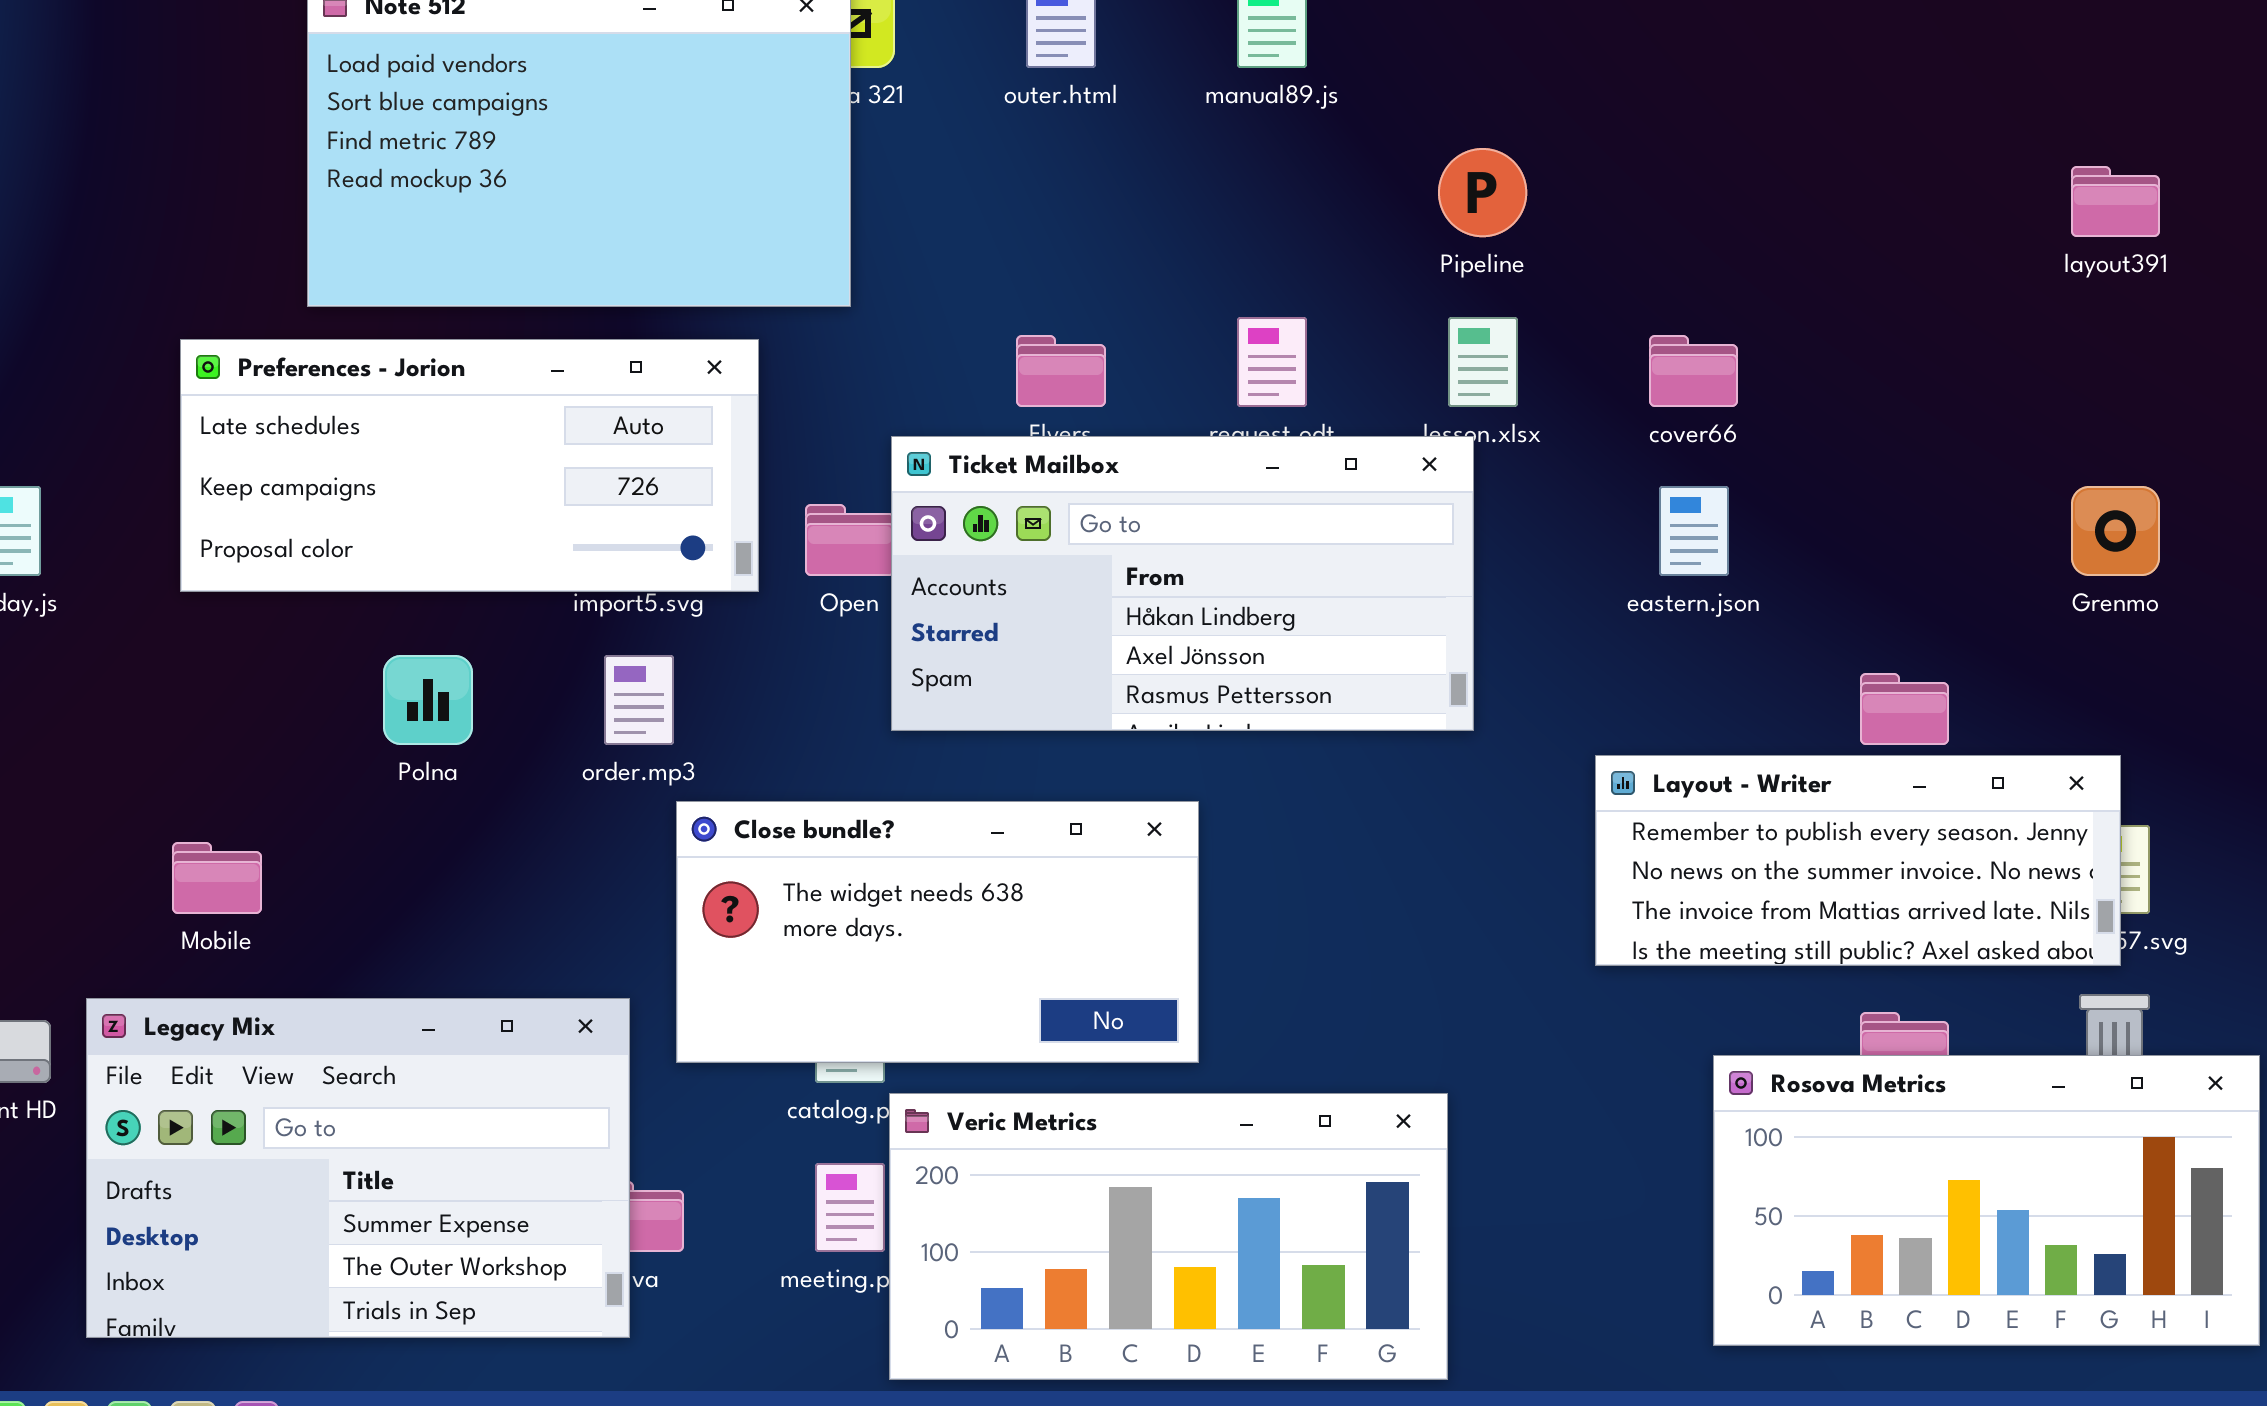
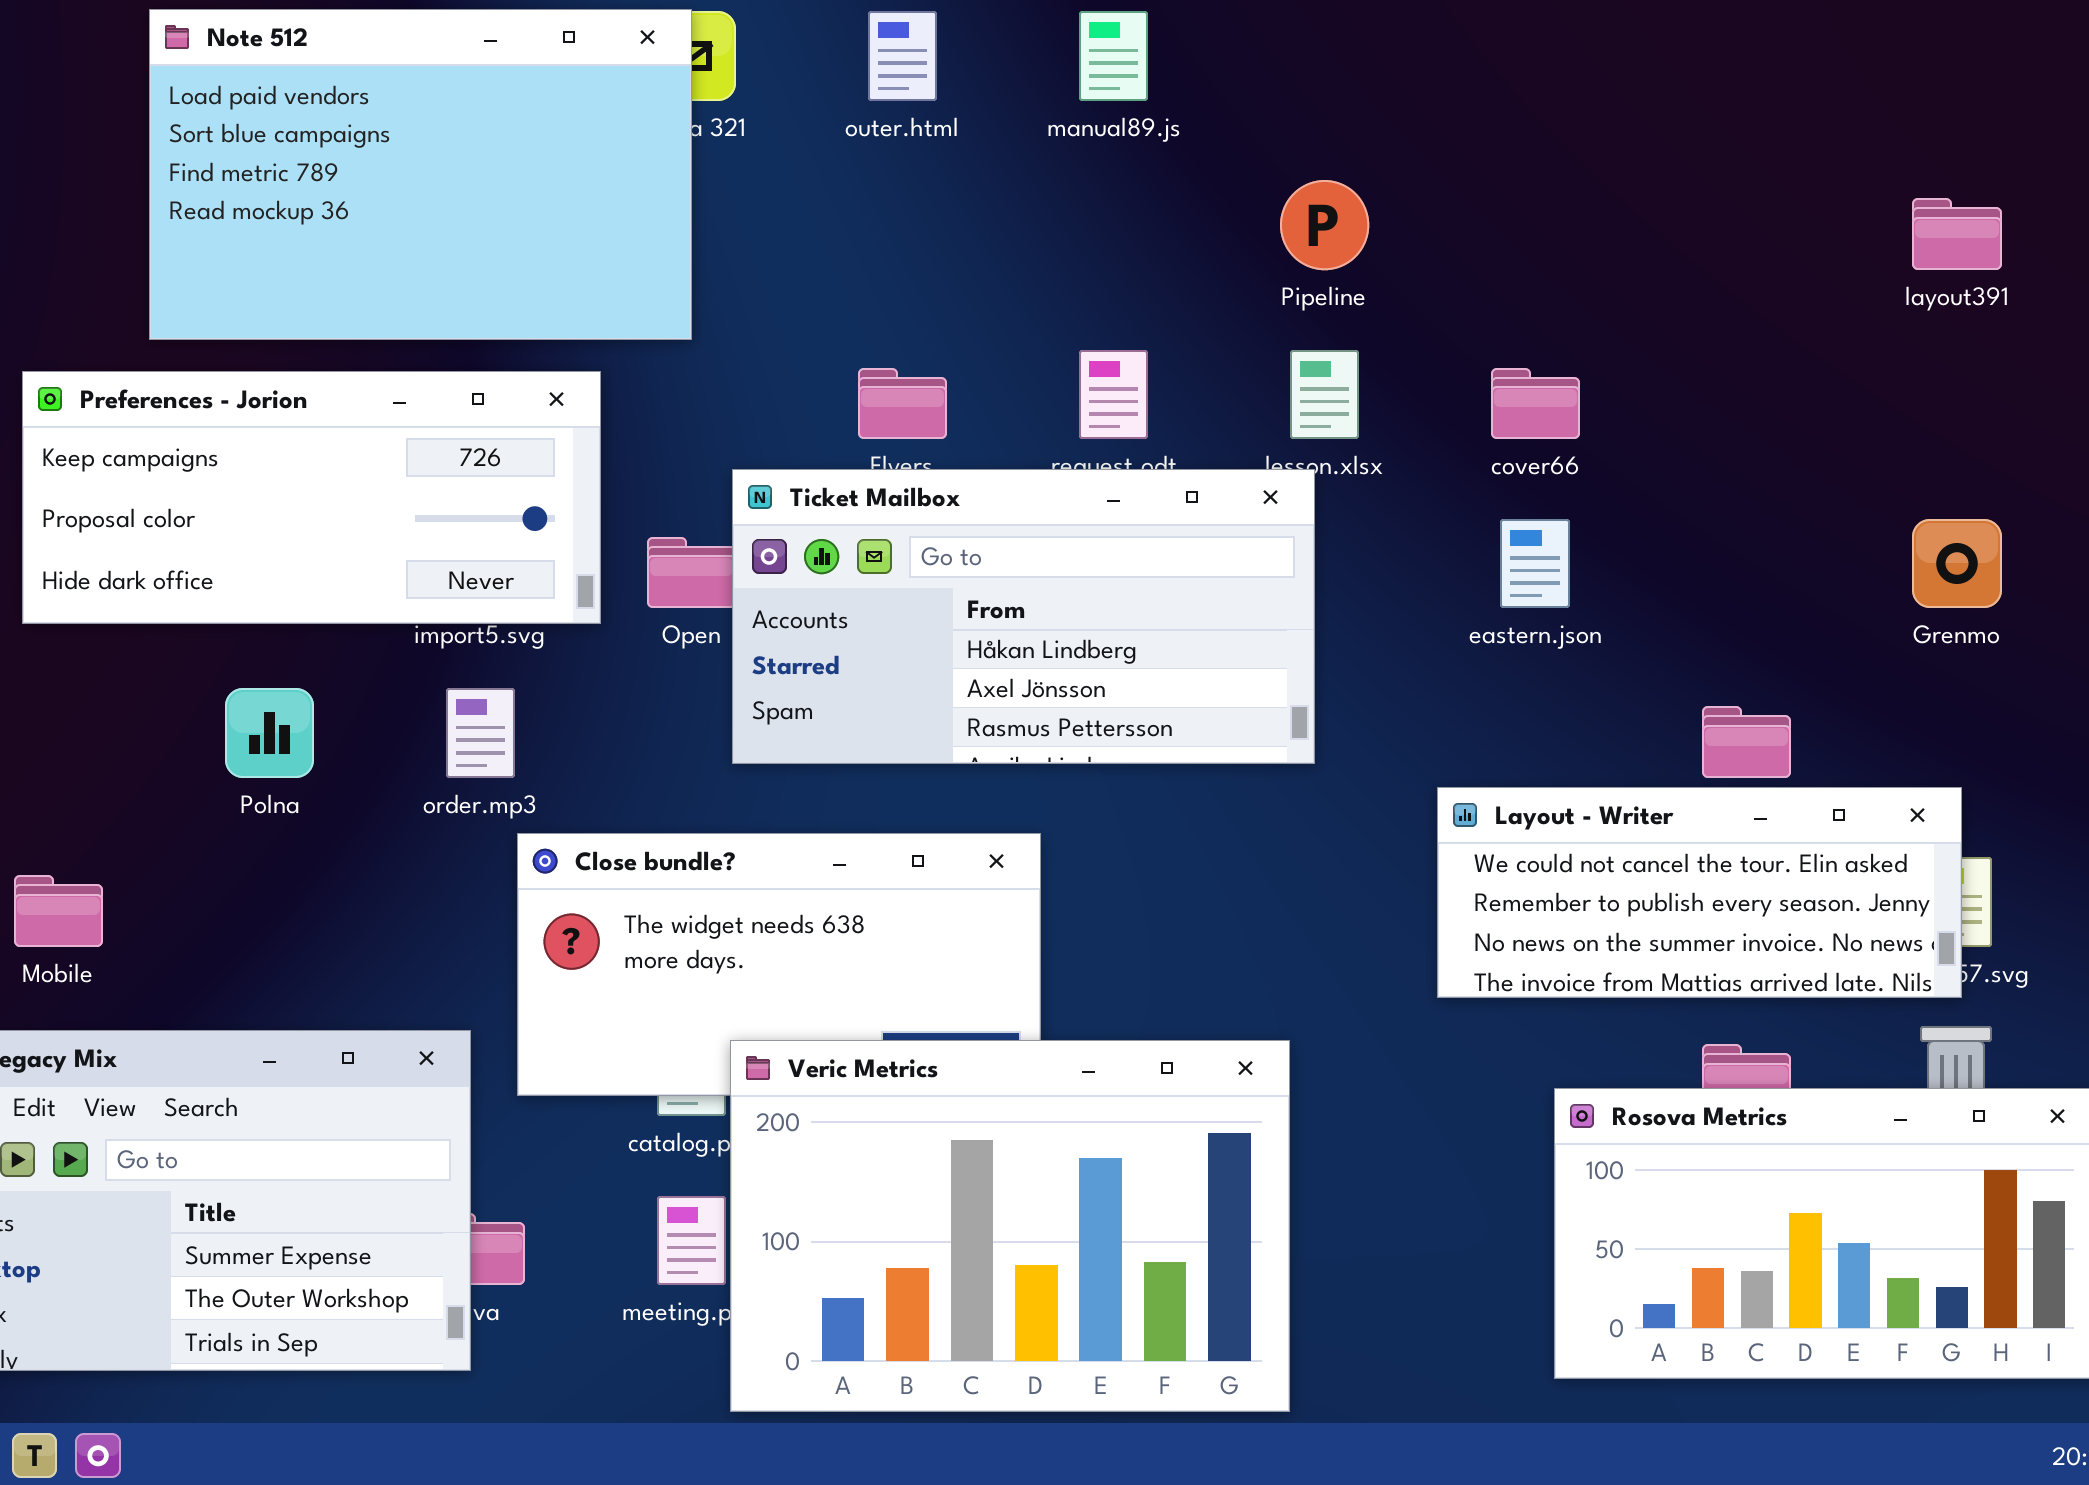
Preferences - Jorion: [180,339,759,592] -> [22,371,601,624], scrolled down 1 row
Layout - Writer: [1595,755,2121,966] -> [1437,787,1962,998], scrolled up 1 row
Veric Metrics: [889,1093,1448,1380] -> [730,1040,1290,1412], resized

